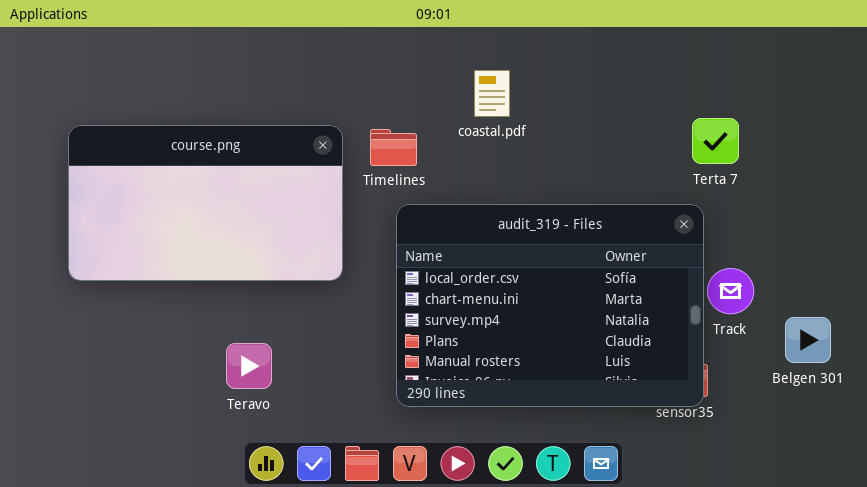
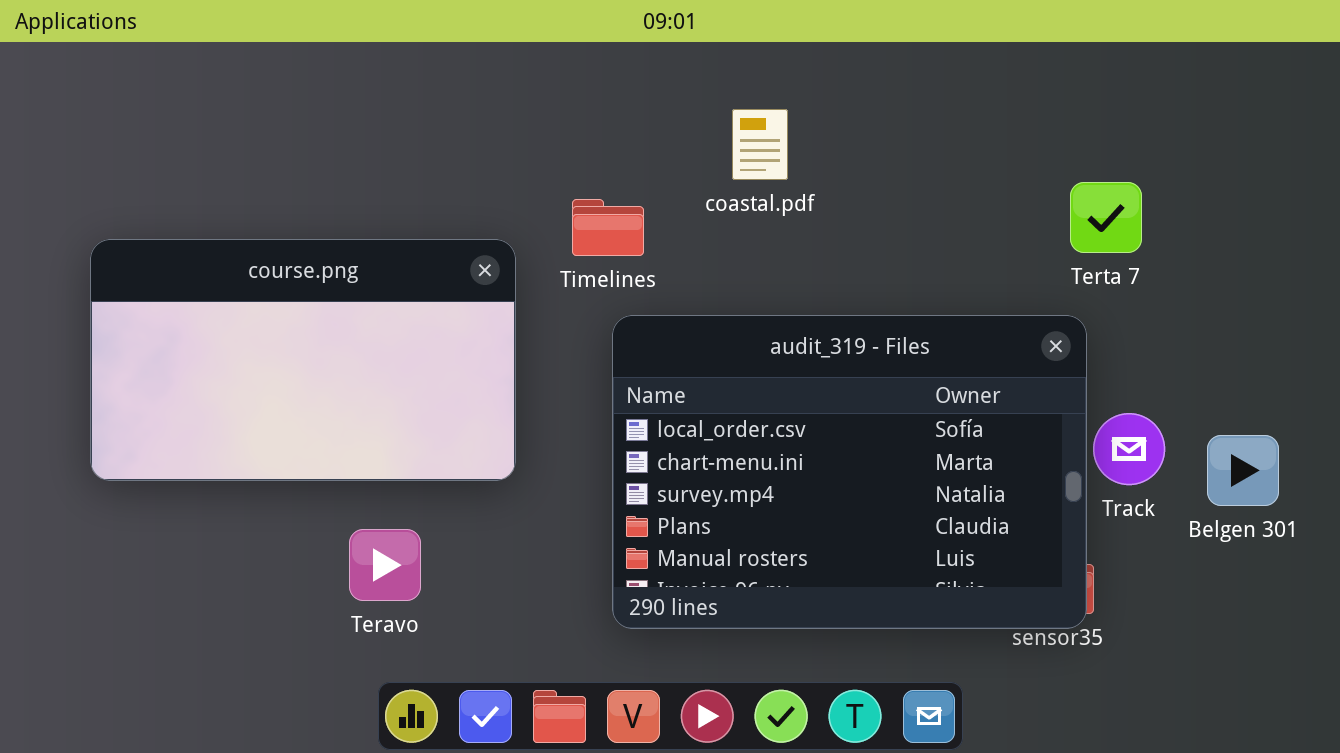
course.png: [68,125,343,281] -> [90,239,516,481], moved
Belgen 301: [785,317,831,363] -> [1207,435,1279,506], moved

